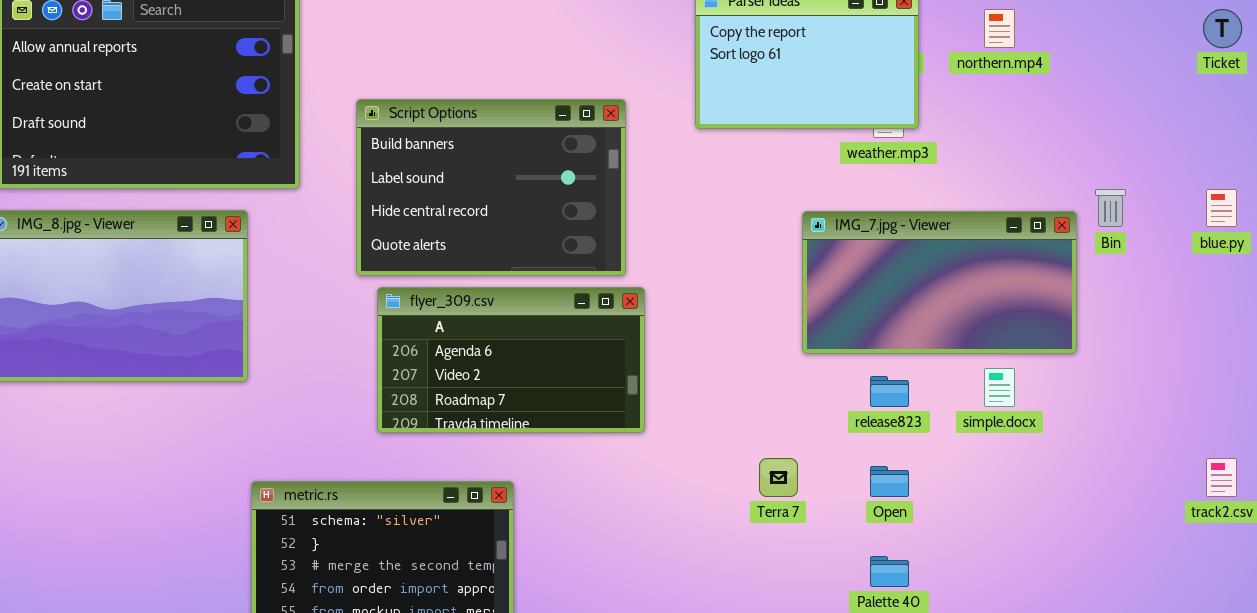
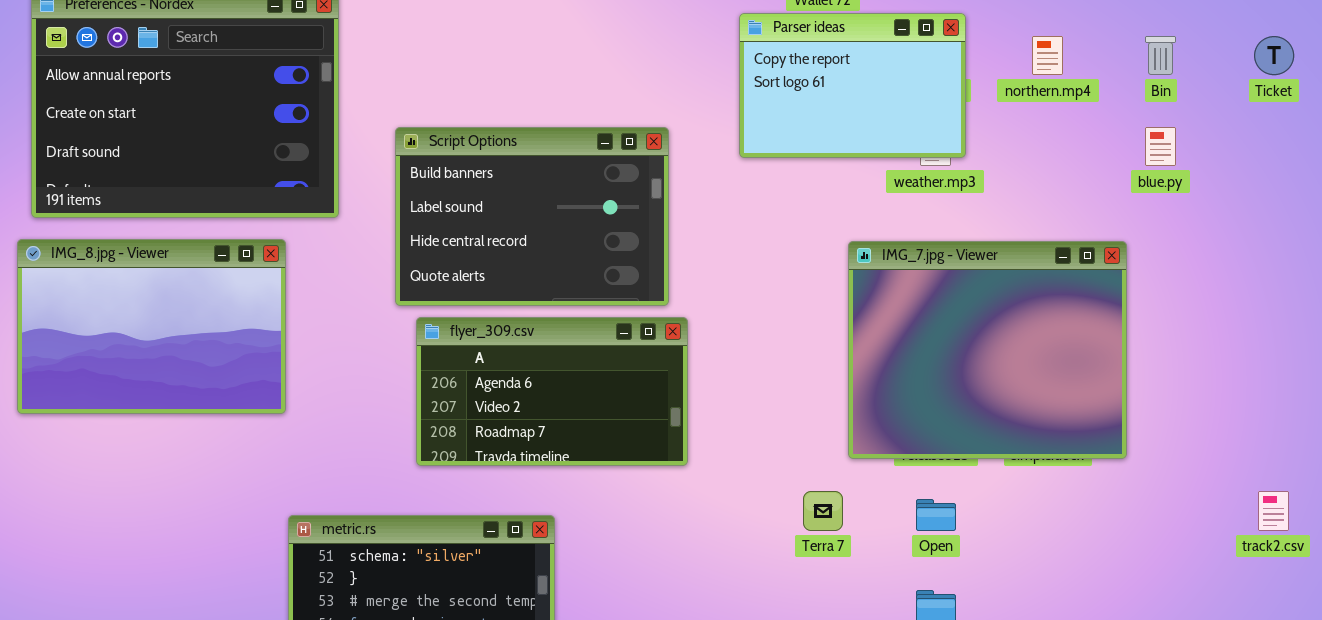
Bin: [1095,189,1126,227] -> [1145,36,1176,75], moved
blue.py: [1206,189,1237,227] -> [1145,127,1176,166], moved
IMG_7.jpg - Viewer: [802,211,1077,354] -> [848,241,1127,459], resized

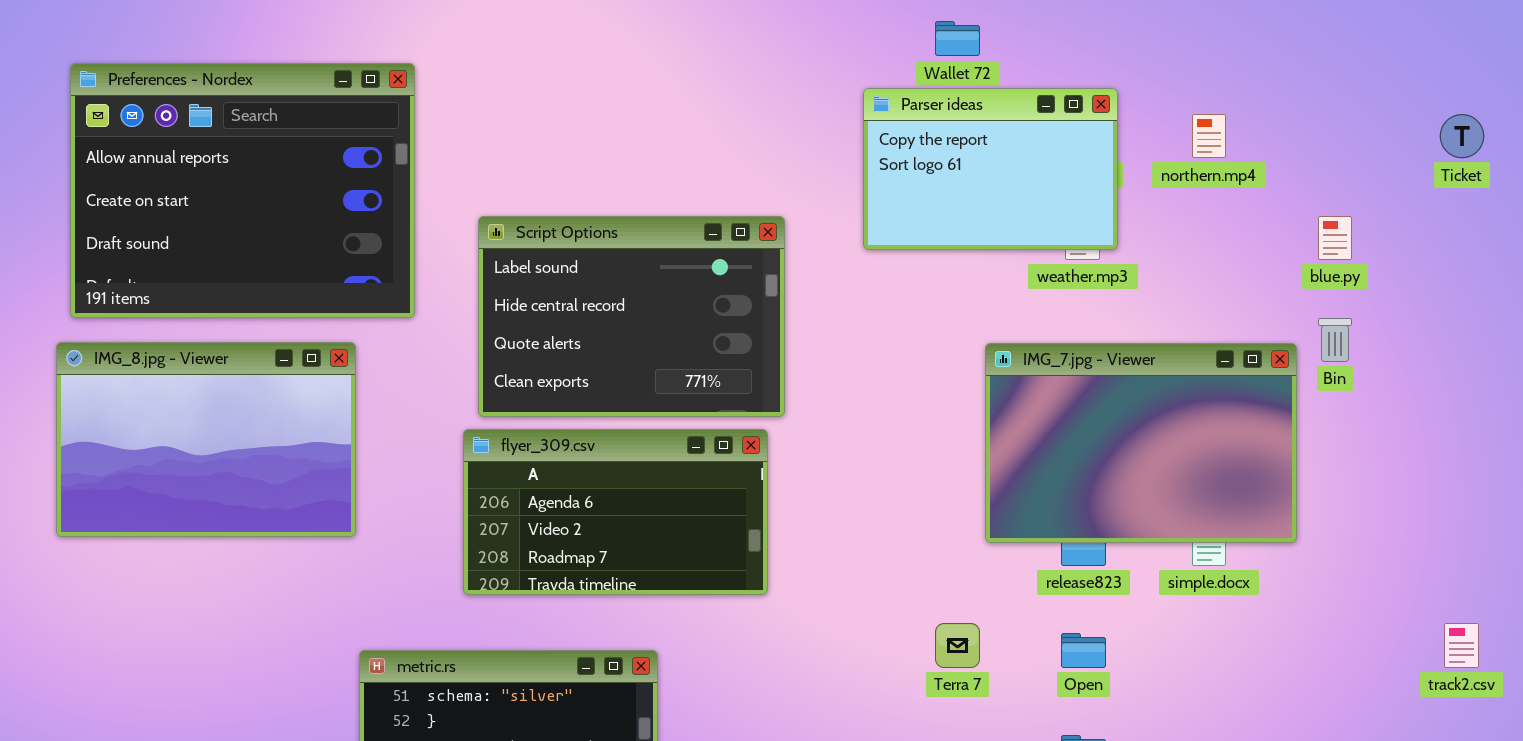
Bin: [1145,36,1176,75] -> [1318,318,1352,362], moved
Script Options: [395,127,669,306] -> [478,216,785,417], scrolled down 1 row
IMG_7.jpg - Viewer: [848,241,1127,459] -> [985,343,1297,543], resized
flyer_309.csv: [416,317,688,466] -> [463,429,768,595], moved

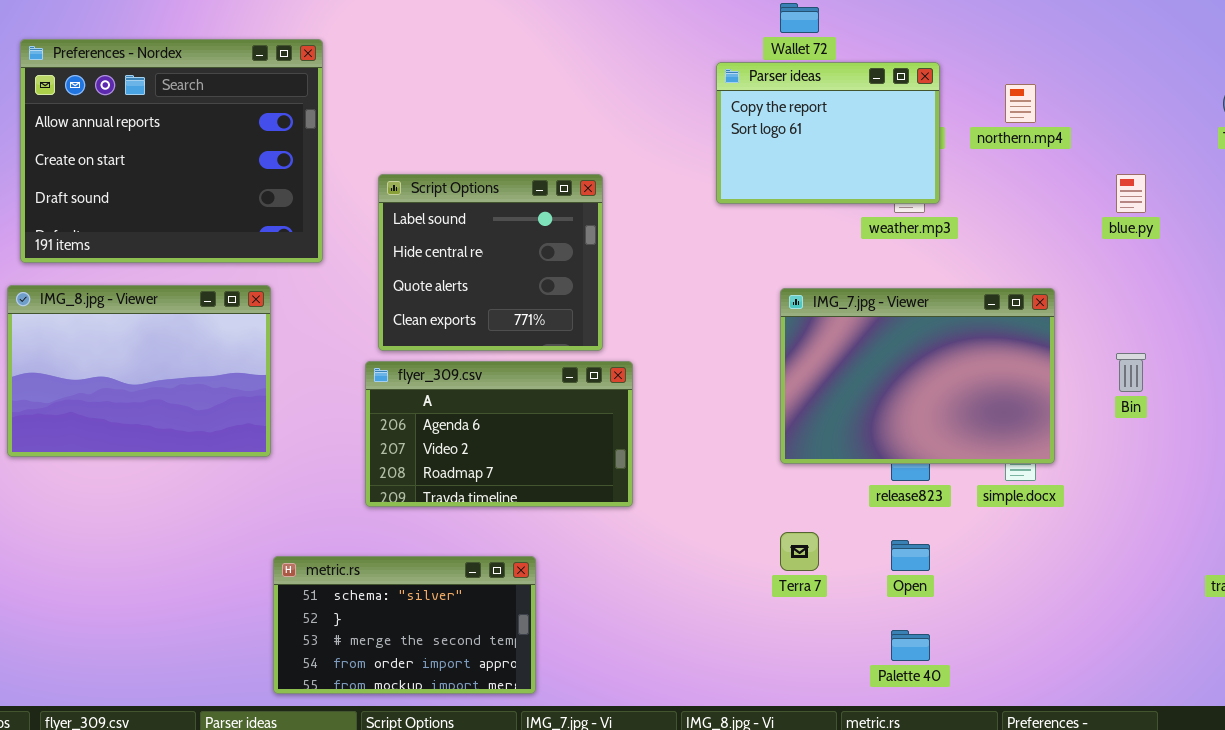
Script Options: [478,216,785,417] -> [378,174,603,351], resized
Bin: [1318,318,1352,362] -> [1116,353,1146,392], moved
IMG_7.jpg - Viewer: [985,343,1297,543] -> [780,288,1055,464], moved

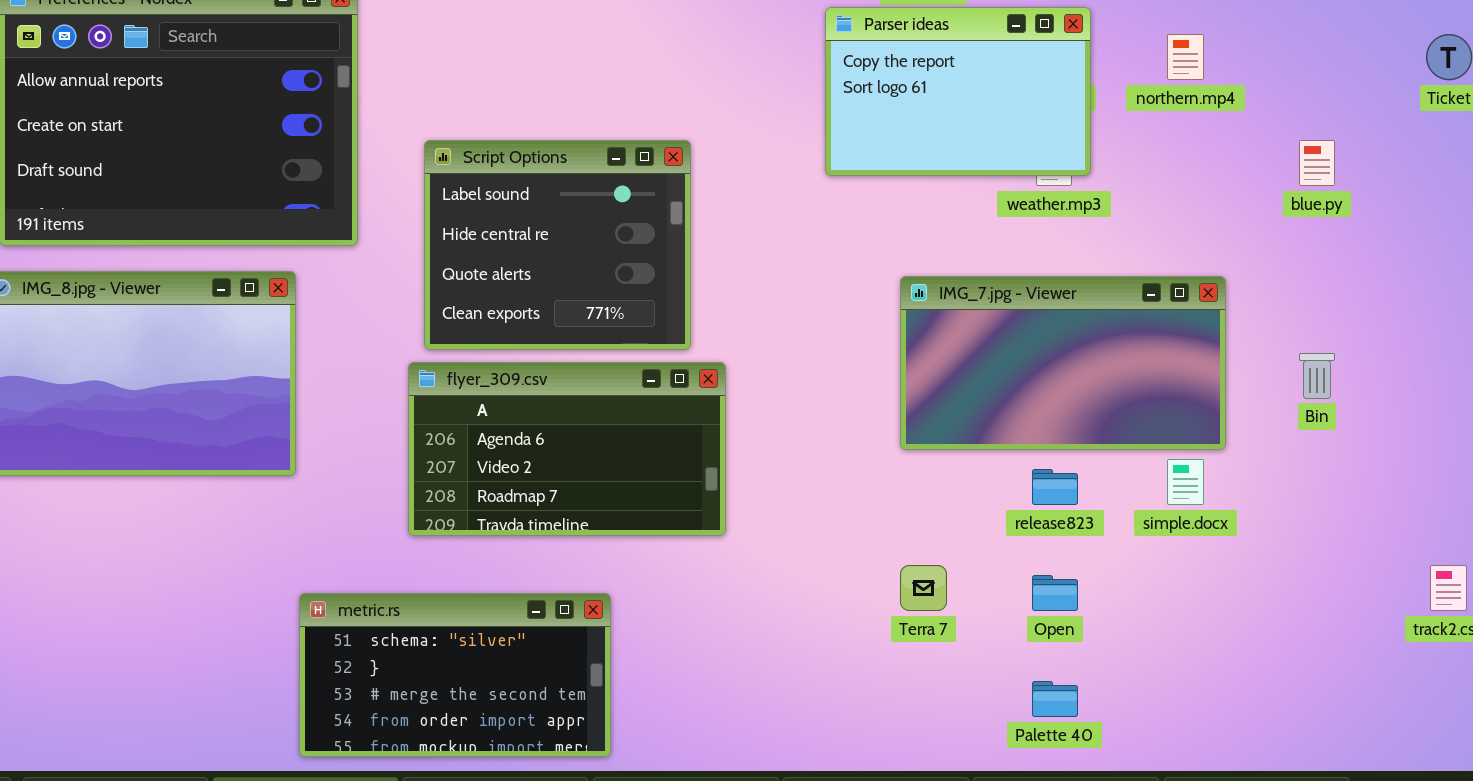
IMG_7.jpg - Viewer: [780,288,1055,464] -> [900,276,1226,450], resized

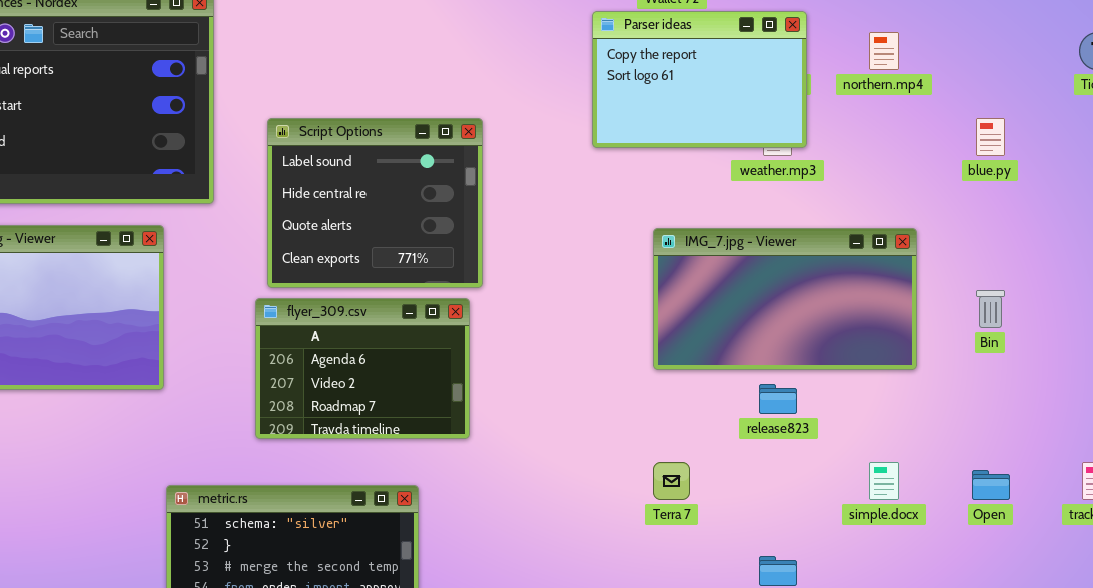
flyer_309.csv: [408,362,726,536] -> [255,298,470,439], resized
simple.docx: [1167,459,1204,505] -> [869,462,899,500], moved
Open: [1032,575,1078,611] -> [972,470,1010,500], moved

